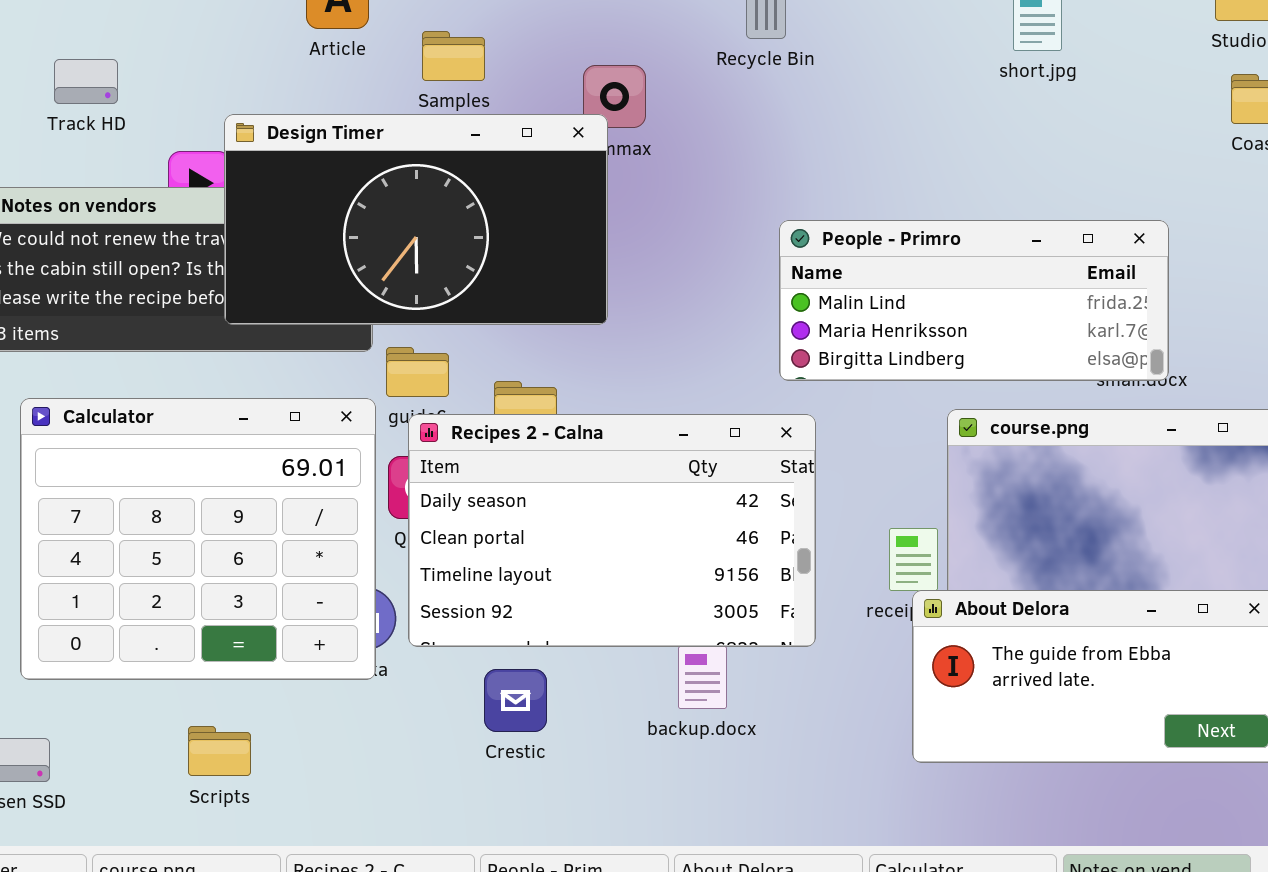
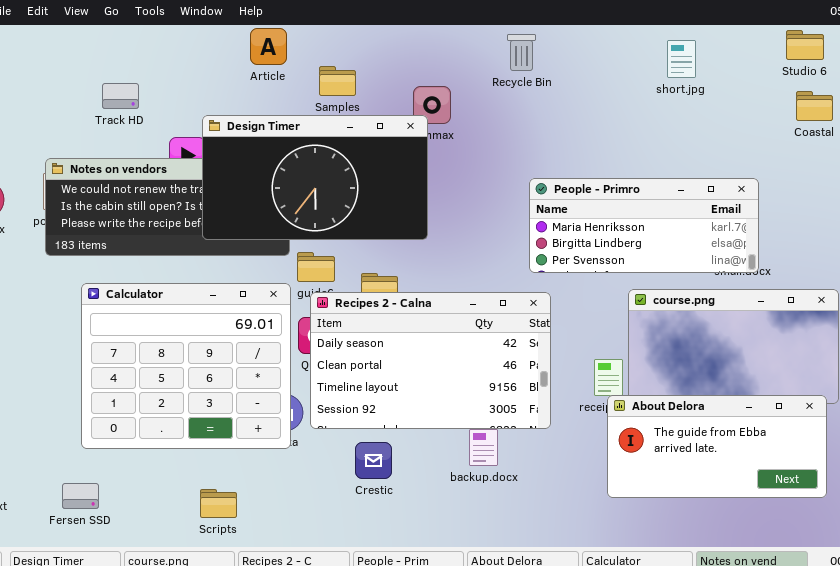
People - Primro: [779,220,1169,381] -> [529,178,759,273], scrolled down 1 row
Scripts: [188,726,251,776] -> [200,489,237,518], moved

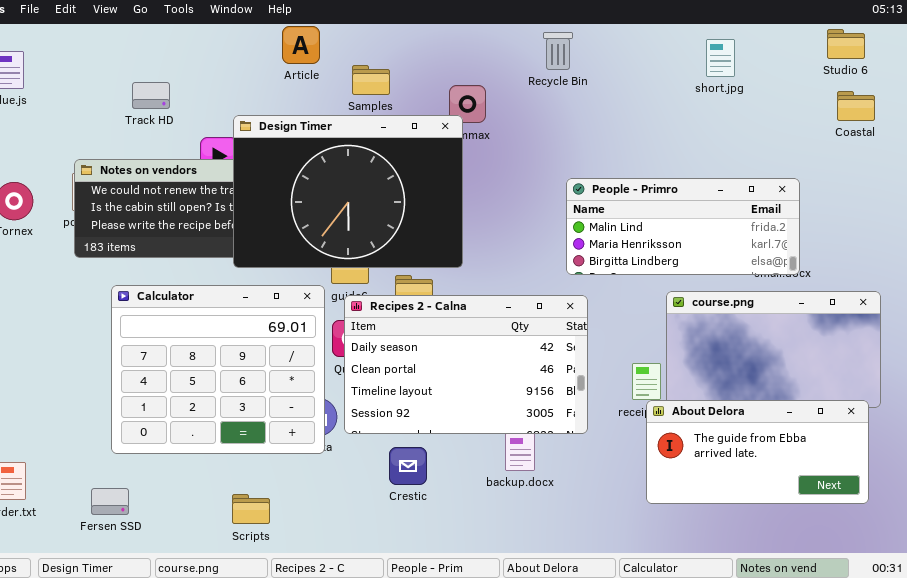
Design Timer: [202,115,428,240] -> [233,115,463,268], resized
People - Primro: [529,178,759,273] -> [566,178,800,275], scrolled up 1 row

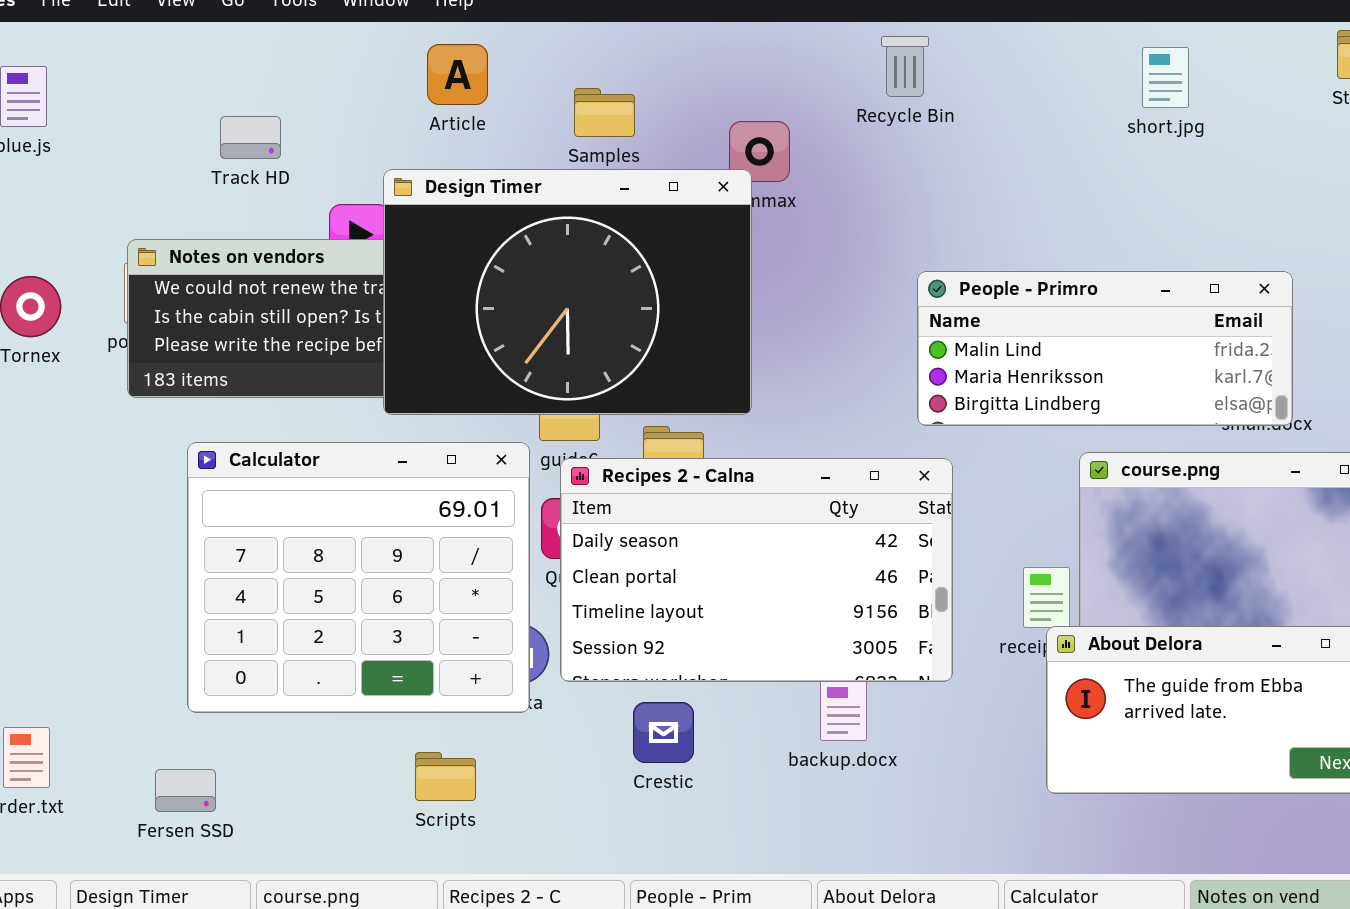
Article: [282,26,320,64] -> [427,44,488,105], moved
Scripts: [232,494,270,524] -> [415,752,476,801], moved

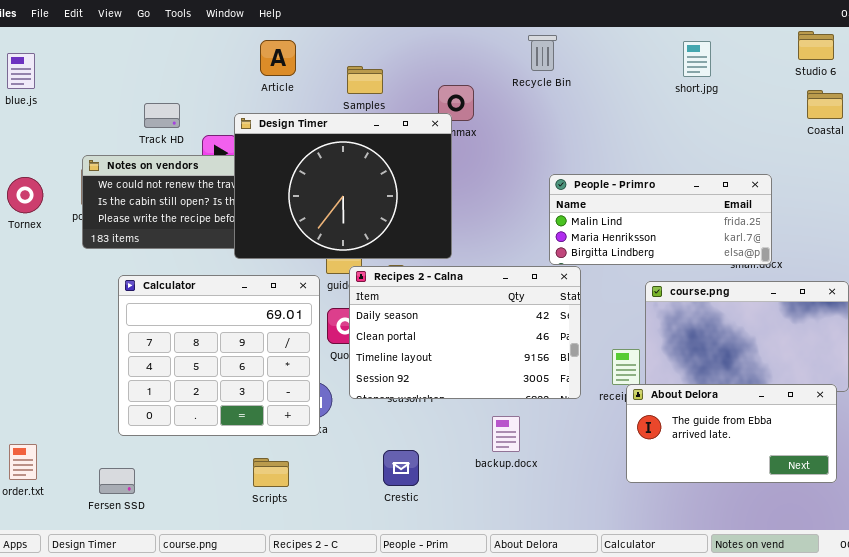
Track HD: [220,116,281,159] -> [144,103,180,128], moved
Recipes 2 - Calna: [560,458,953,682] -> [349,266,581,399], moved
Crestic: [633,702,694,763] -> [383,450,419,486], moved

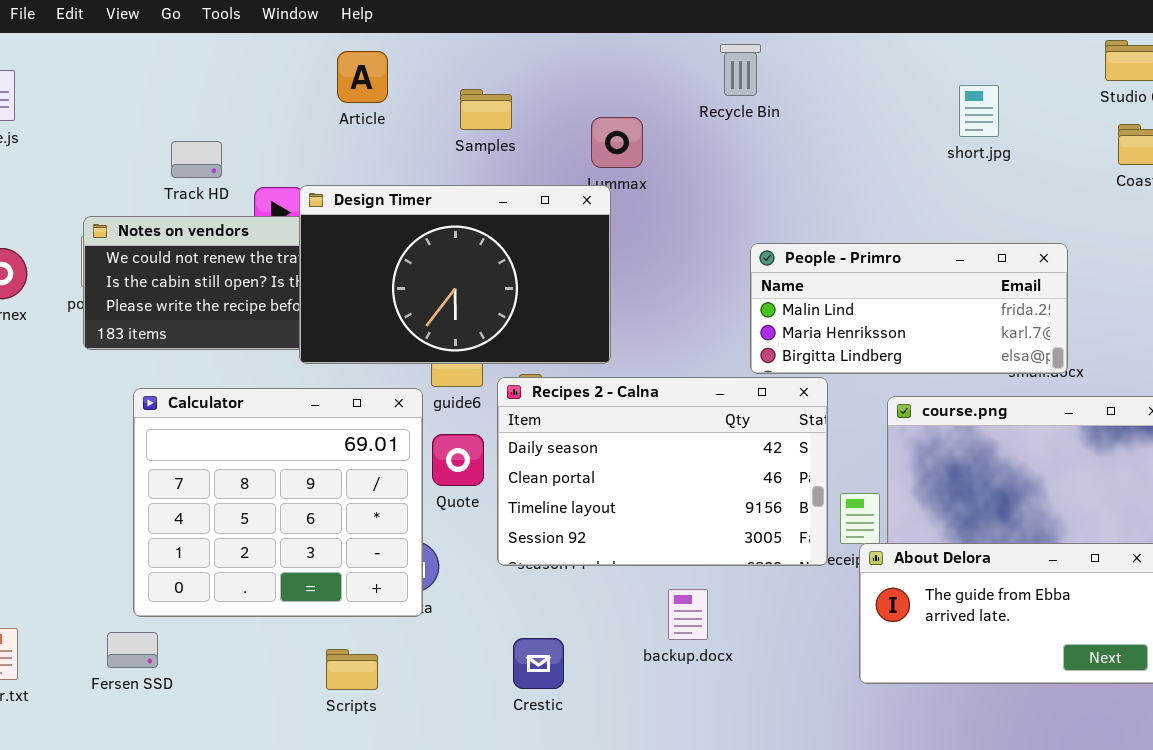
short.jpg: [683,41,711,77] -> [959,85,999,137], moved
Design Timer: [234,113,452,259] -> [299,185,611,364], resized
Recipes 2 - Calna: [349,266,581,399] -> [497,377,828,566], moved
Fersen SSD: [99,468,135,494] -> [107,632,158,668], moved

